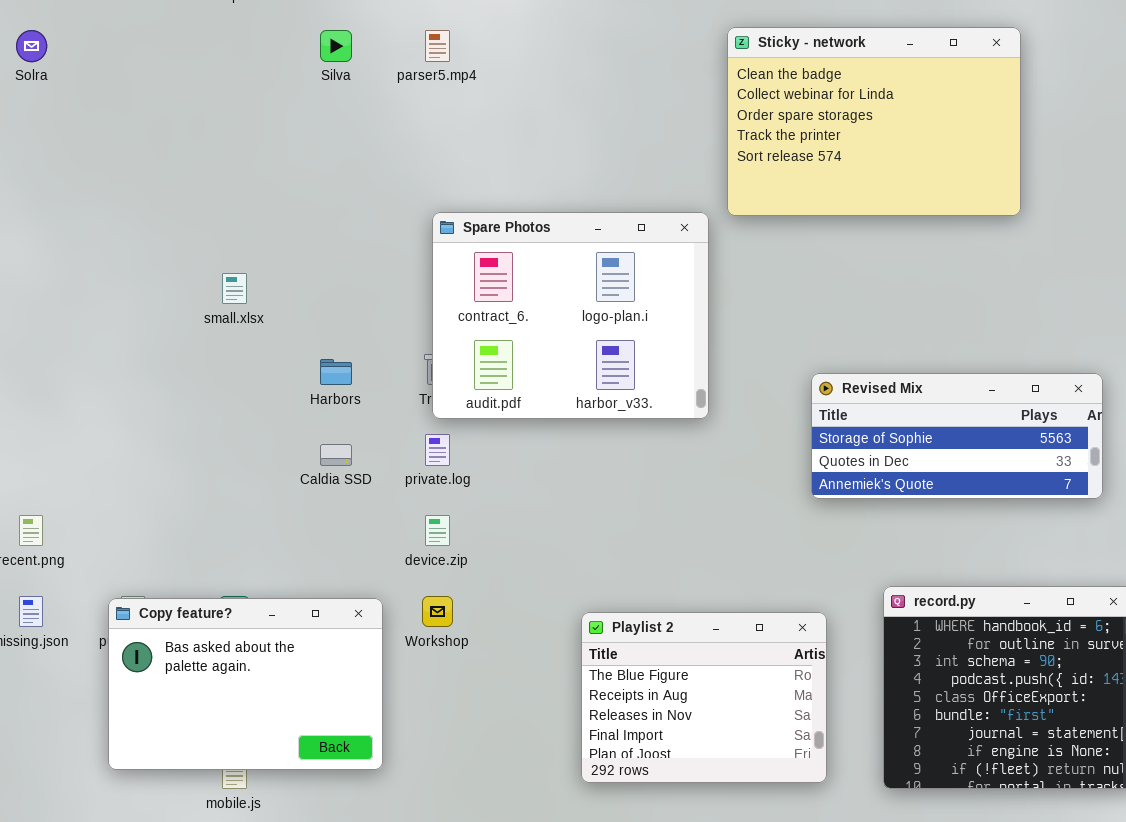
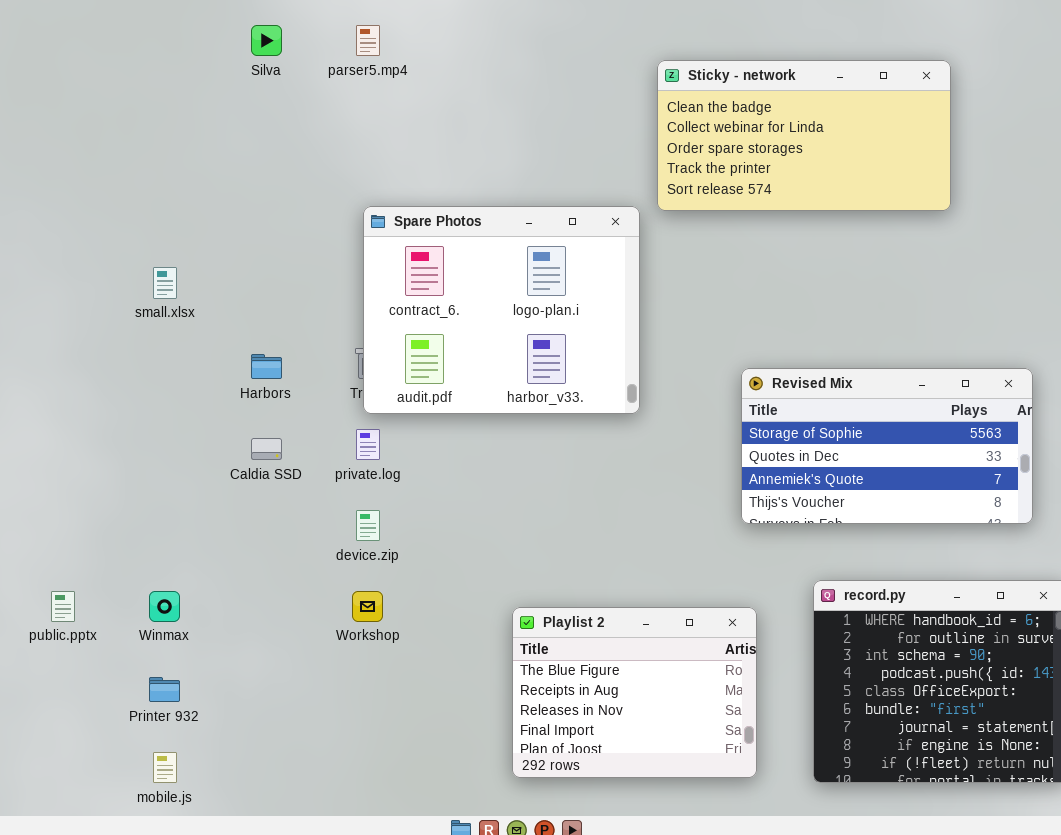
Sticky - network: [727,27,1021,216] -> [657,60,951,211], resized
Revised Mix: [811,373,1103,499] -> [741,368,1033,524], resized
Copy feature?: [108,598,383,770] -> none, closed

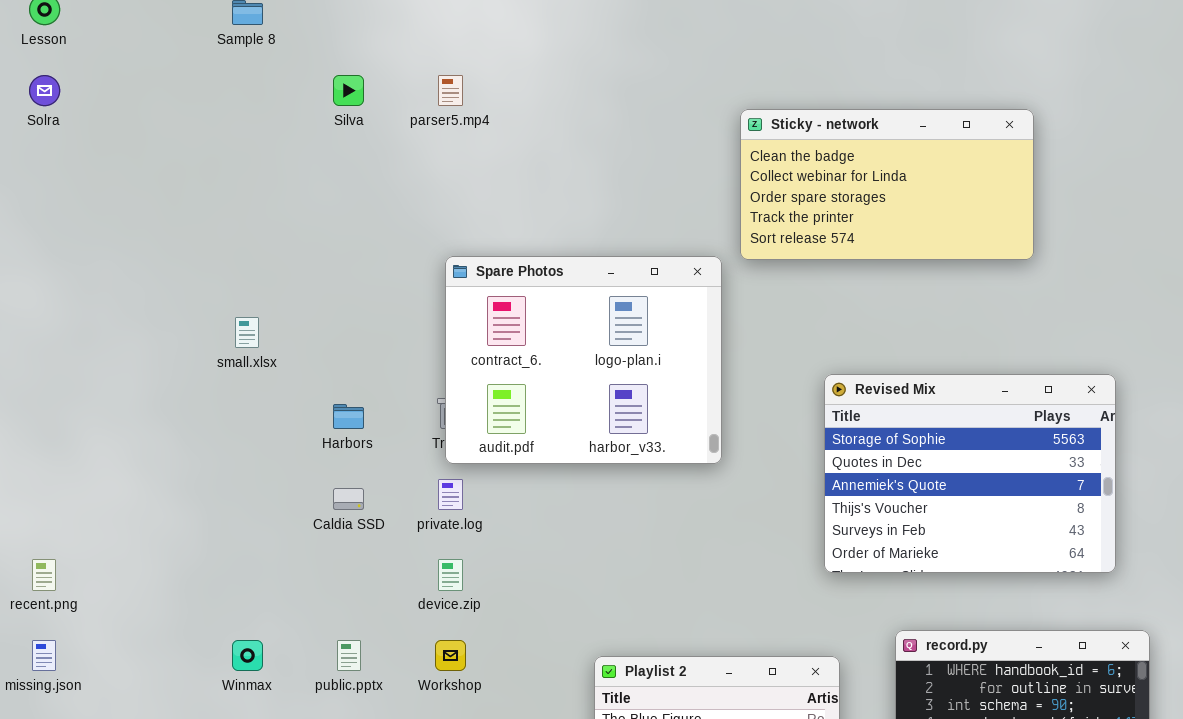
Revised Mix: [741,368,1033,524] -> [824,374,1116,573], resized
public.pptx: [51,591,75,622] -> [337,640,361,671], moved

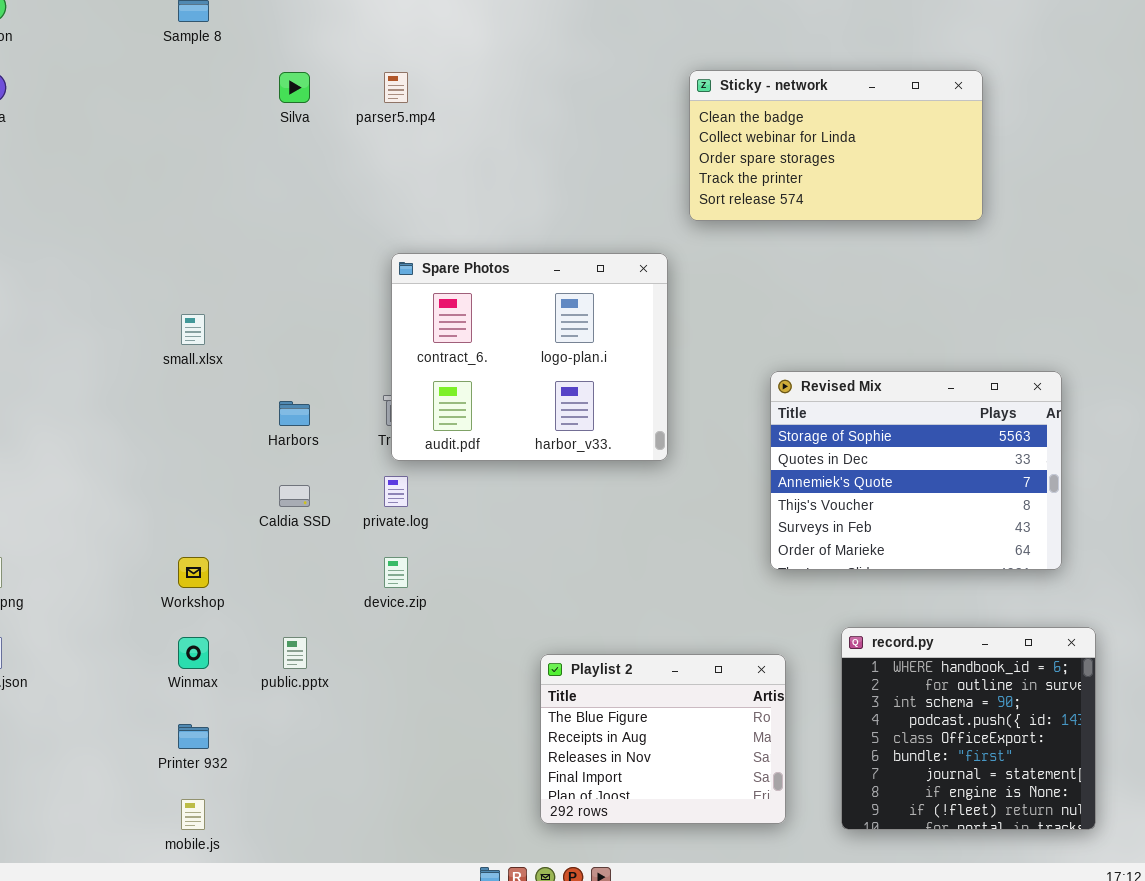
Sticky - network: [740,109,1034,260] -> [689,70,983,221], moved
Workshop: [435,640,466,671] -> [178,557,209,588], moved

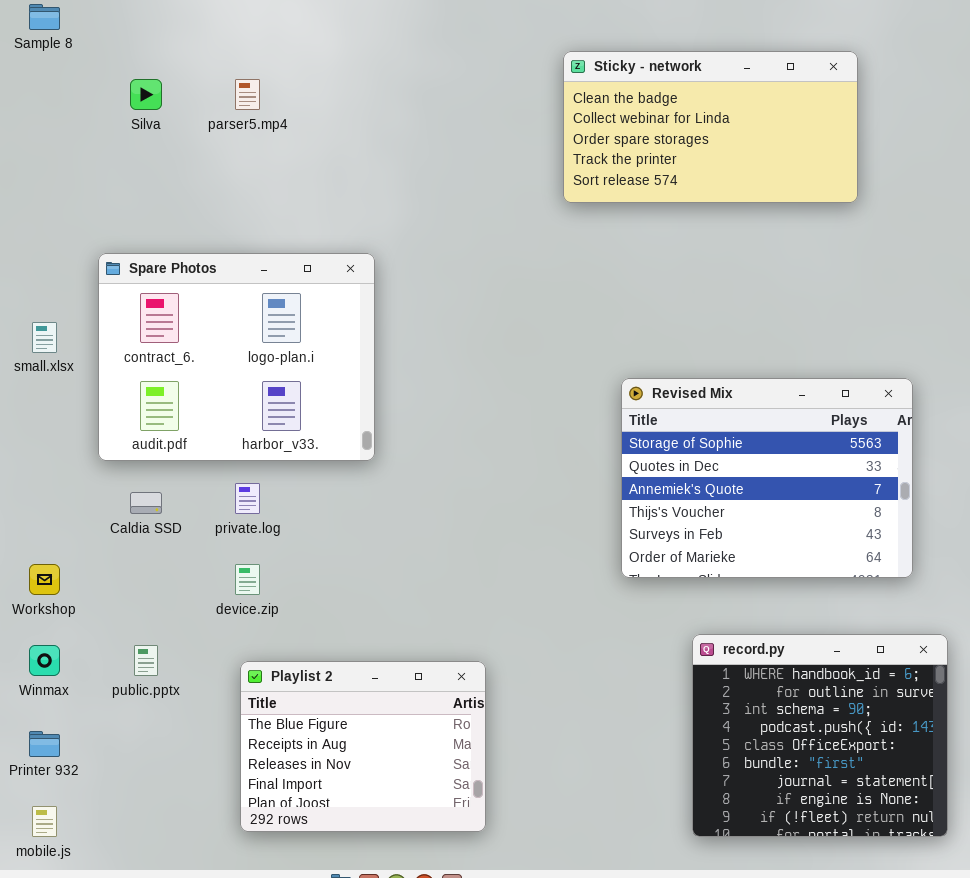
Sticky - network: [689,70,983,221] -> [563,51,858,203], moved
Spare Photos: [391,253,668,461] -> [98,253,375,461], moved
Playlist 2: [540,654,786,824] -> [240,661,486,832], moved

